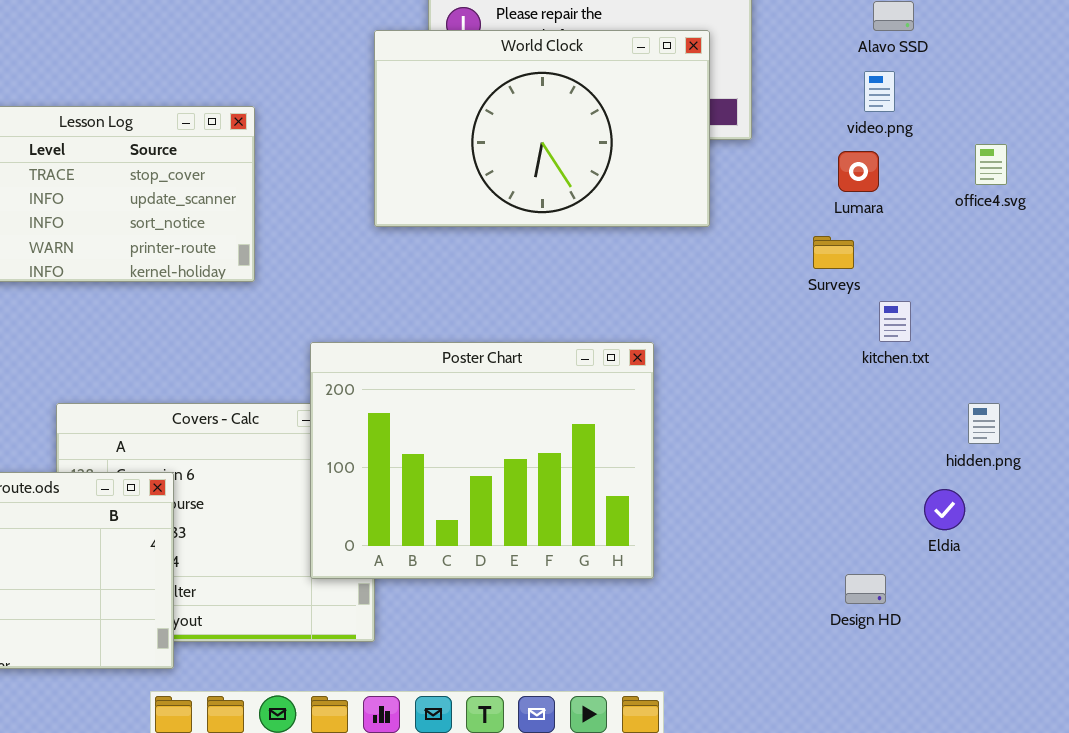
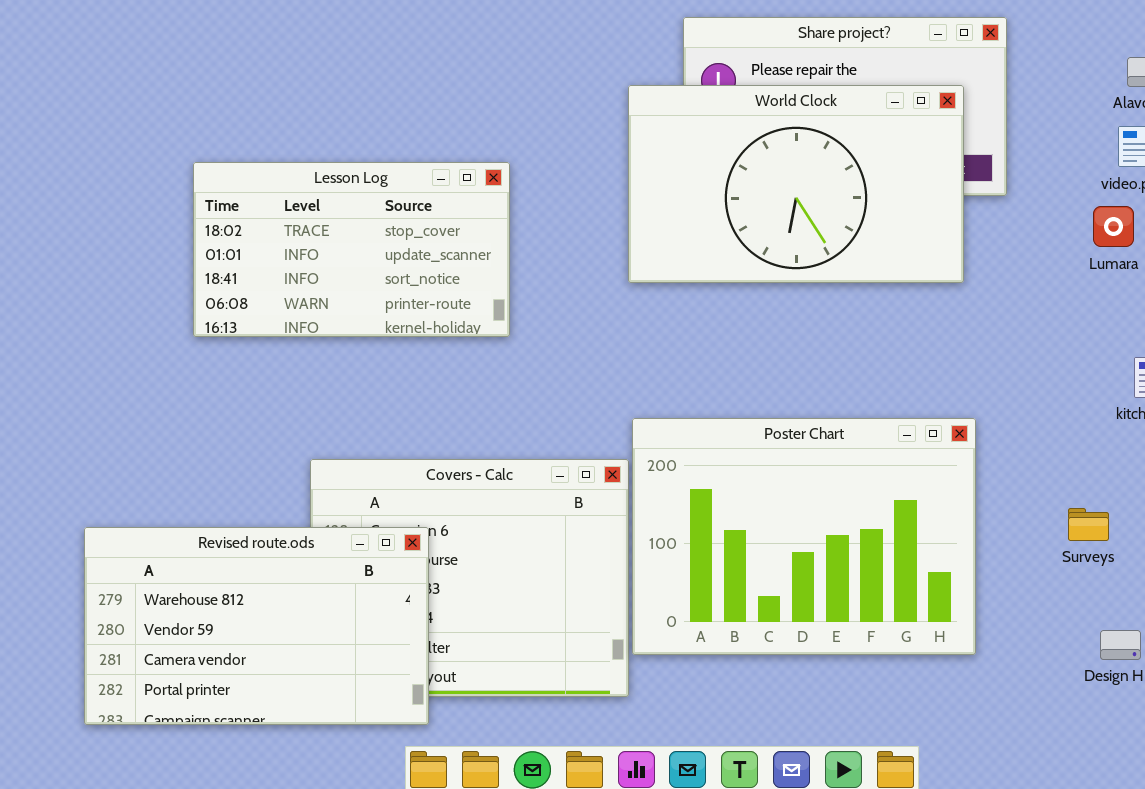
Surveys: [813,236,854,269] -> [1068,508,1109,541], moved
Poster Chart: [310,342,654,579] -> [632,418,976,655], moved

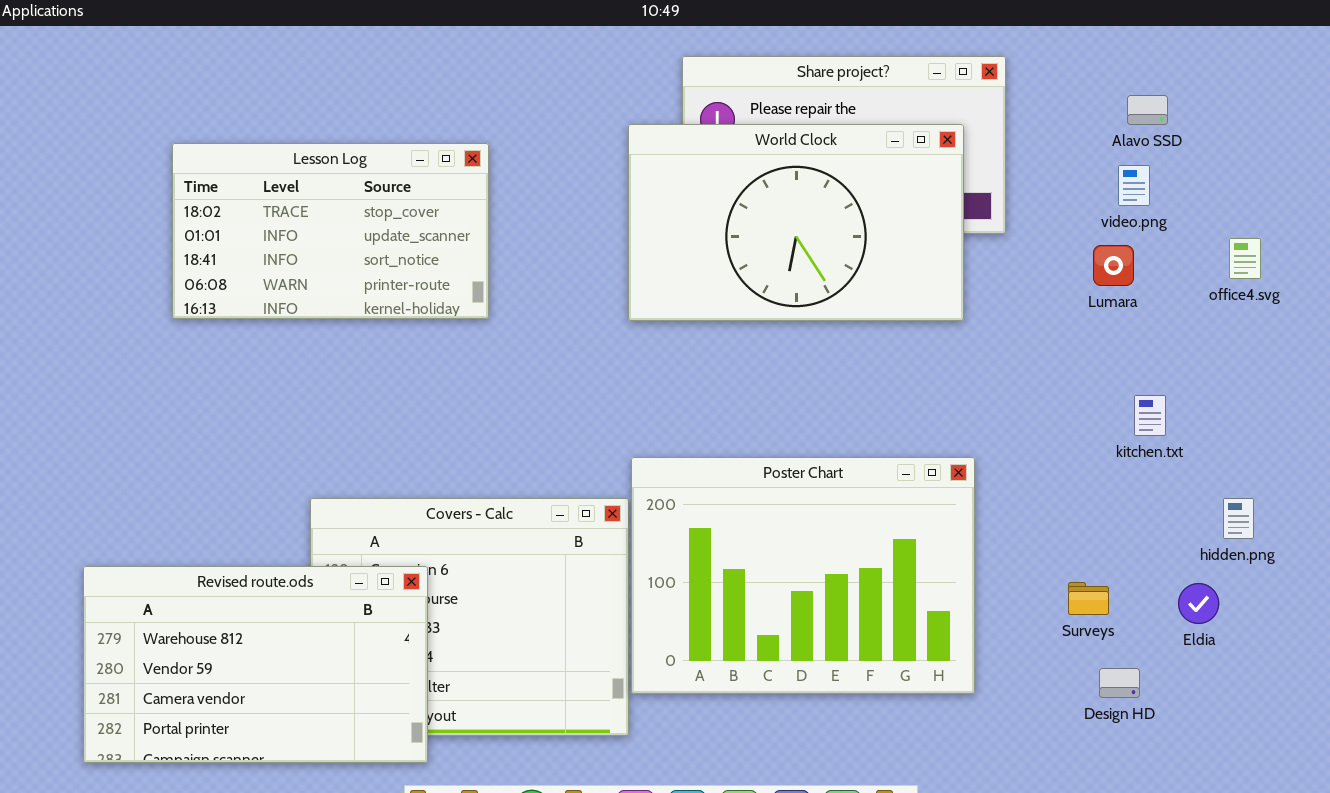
Lesson Log: [193,162,510,337] -> [172,143,489,319], moved
Surveys: [1068,508,1109,541] -> [1068,582,1109,615], moved

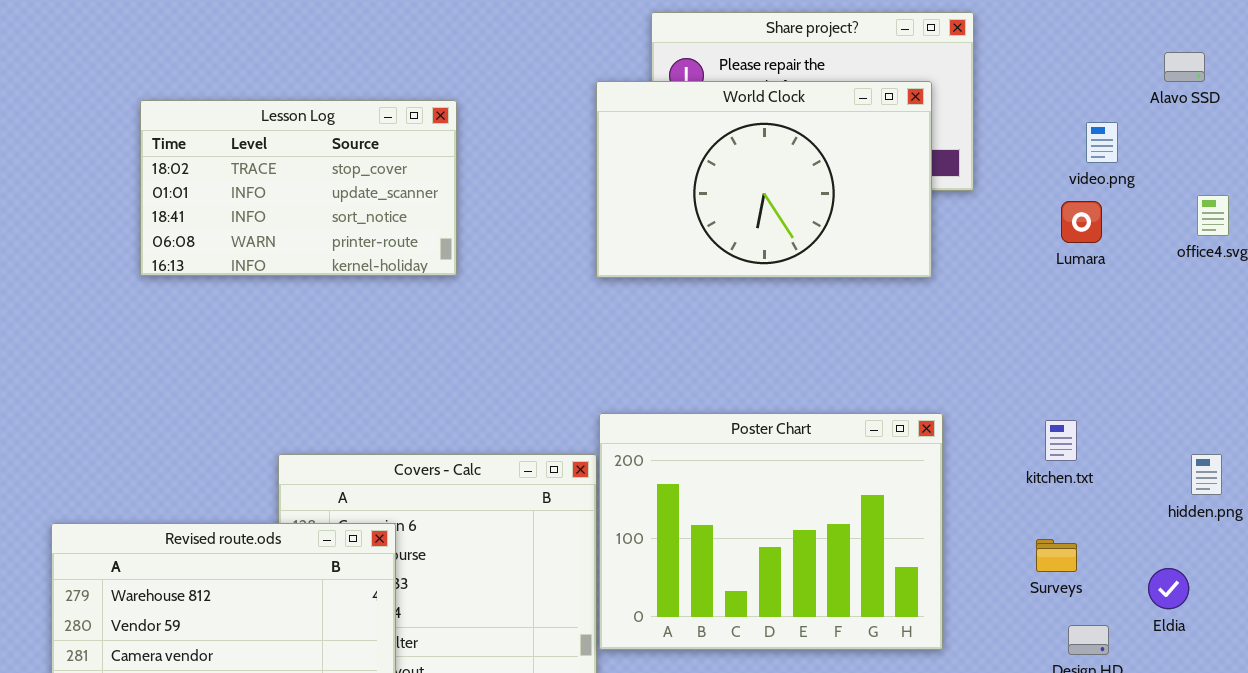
Alavo SSD: [1127,95,1168,125] -> [1164,52,1205,82], moved
kitchen.txt: [1134,395,1166,436] -> [1045,420,1077,461], moved
Eldia: [1178,583,1219,624] -> [1148,568,1189,609], moved

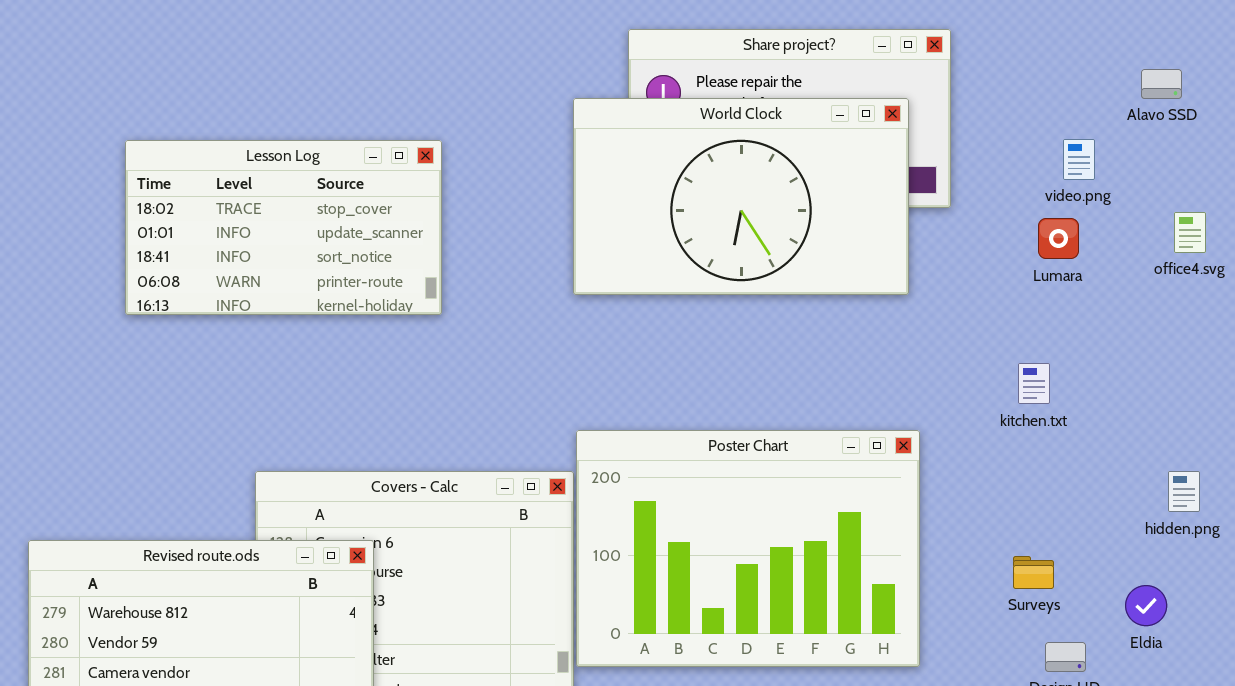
Lesson Log: [140,100,457,276] -> [125,140,442,315], moved
kitchen.txt: [1045,420,1077,461] -> [1018,363,1050,404], moved

